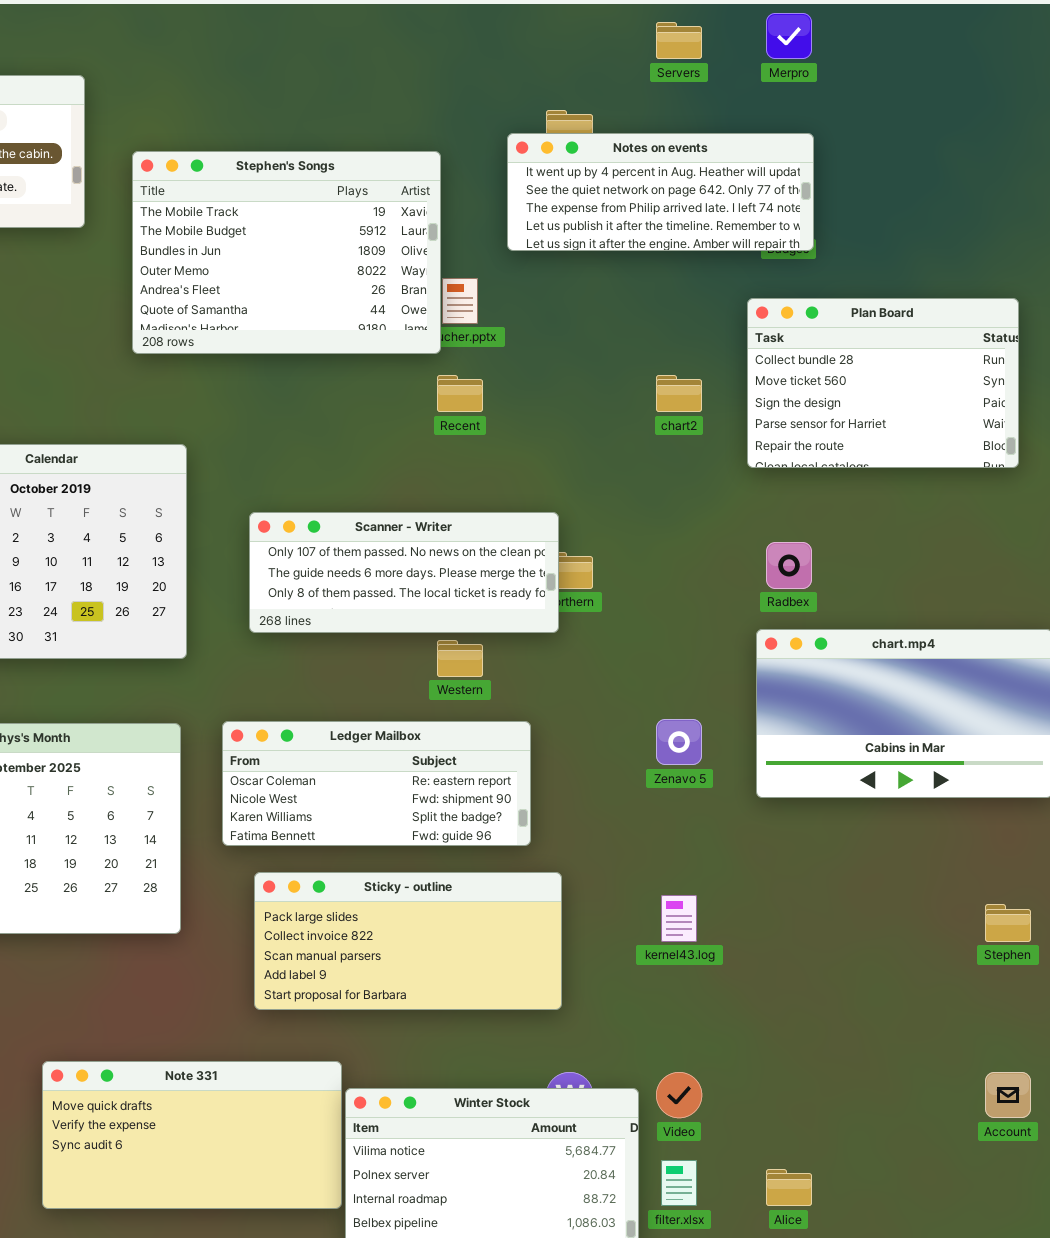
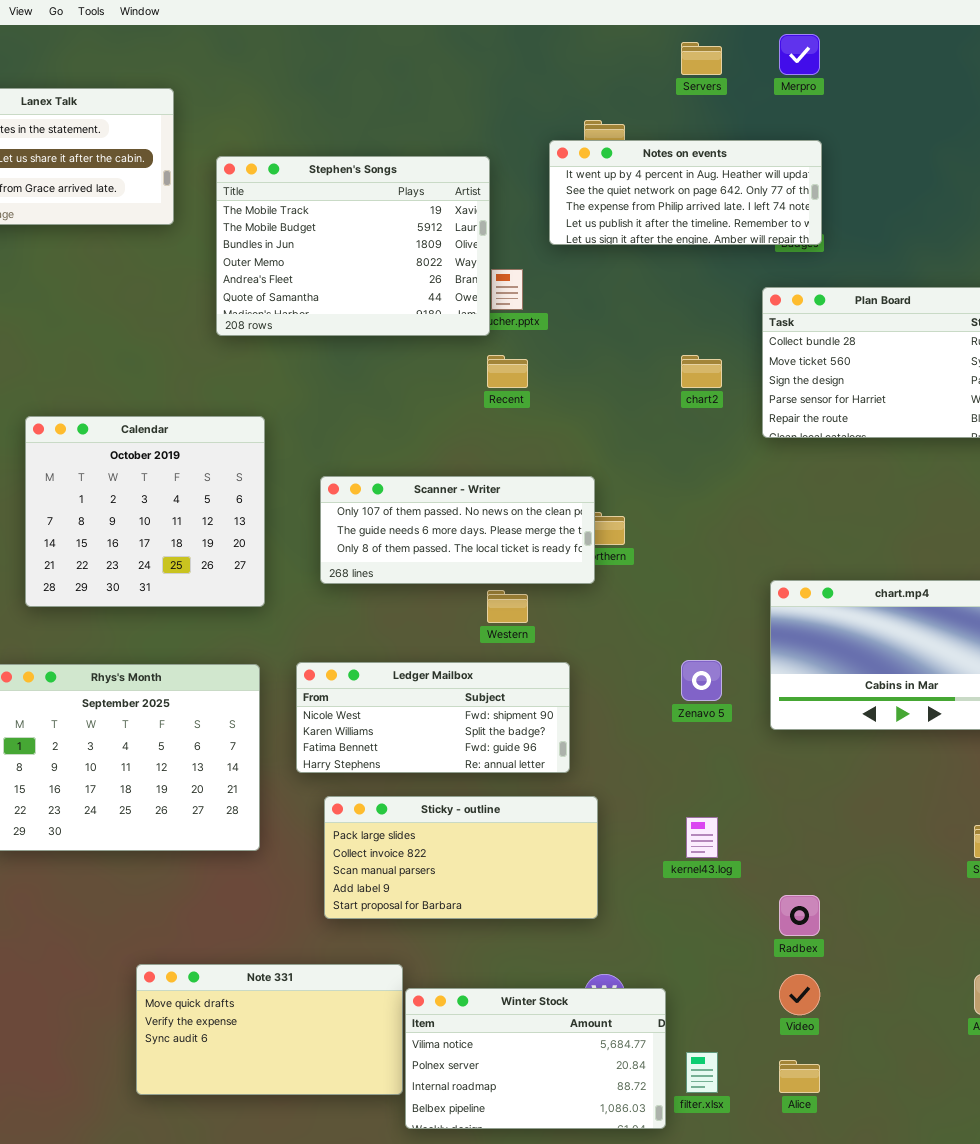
Radbex: [766,542,812,589] -> [779,895,820,936], moved
Ledger Mailbox: [222,721,531,846] -> [296,662,570,773], scrolled down 1 row
Video: [656,1072,702,1118] -> [779,974,820,1015], moved

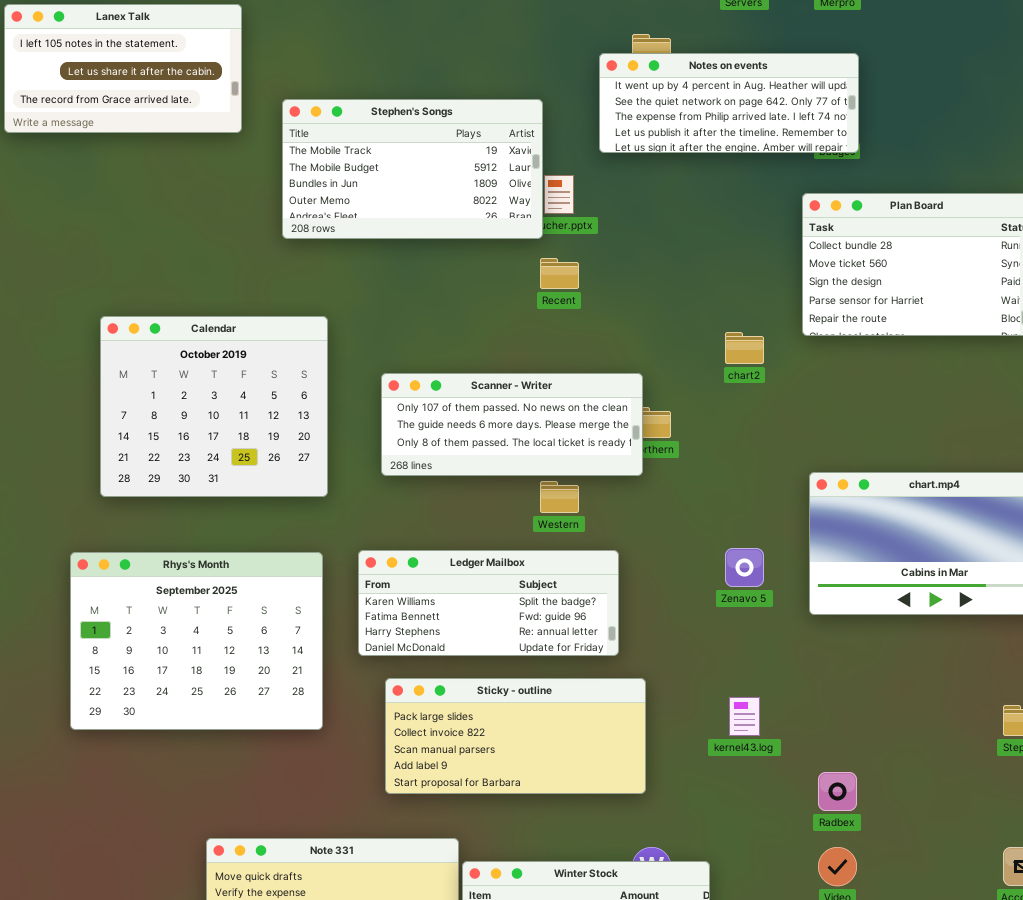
Stephen's Songs: [216,156,490,336] -> [282,99,543,239], resized
chart2: [681,355,722,388] -> [725,332,764,364], moved
Ledger Mailbox: [296,662,570,773] -> [358,550,619,656], scrolled down 1 row

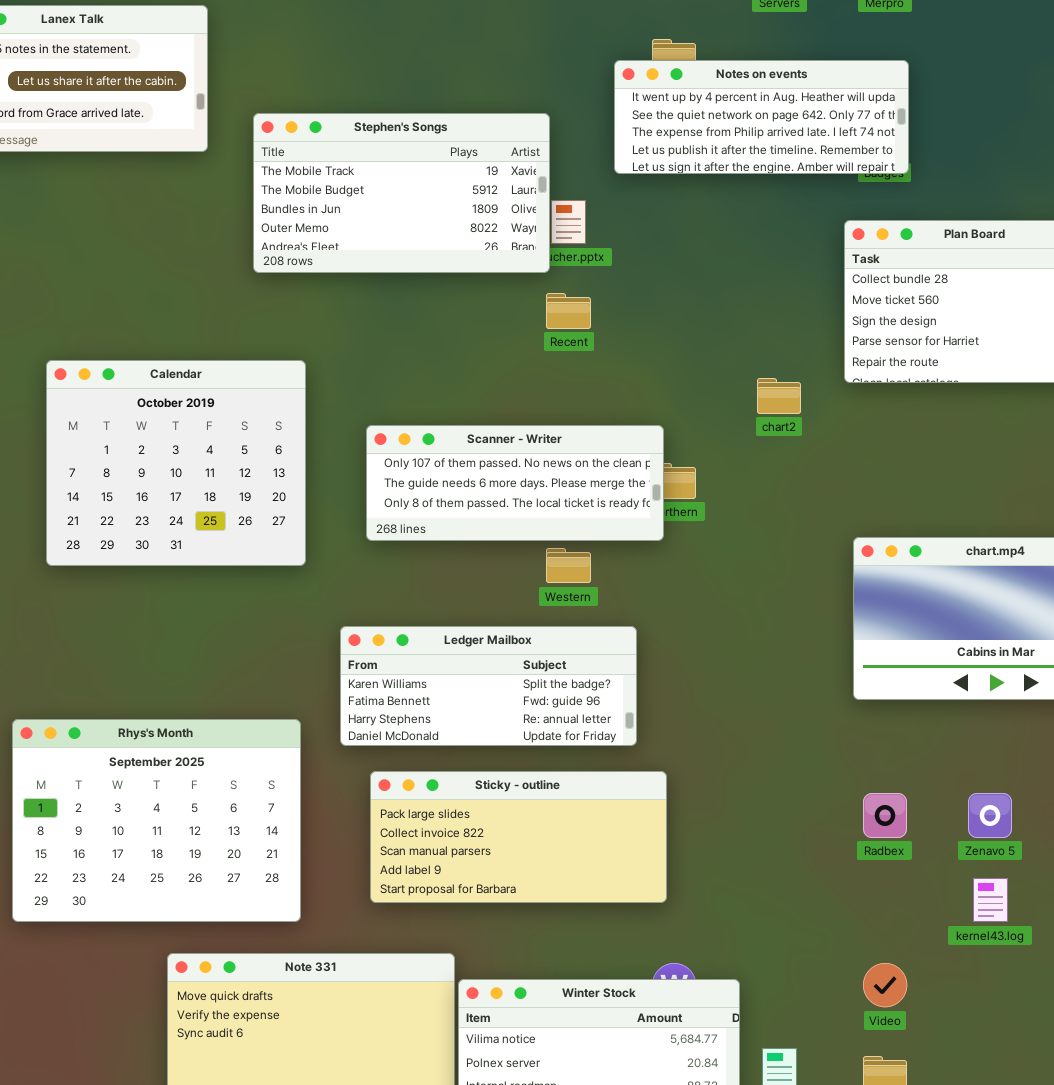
Zenavo 5: [725,548,764,587] -> [968,793,1012,838], moved
Rhys's Month: [70,552,323,730] -> [12,719,301,922], moved
kernel43.log: [729,697,760,736] -> [973,878,1008,922], moved
Radbex: [818,772,857,811] -> [863,793,907,838], moved

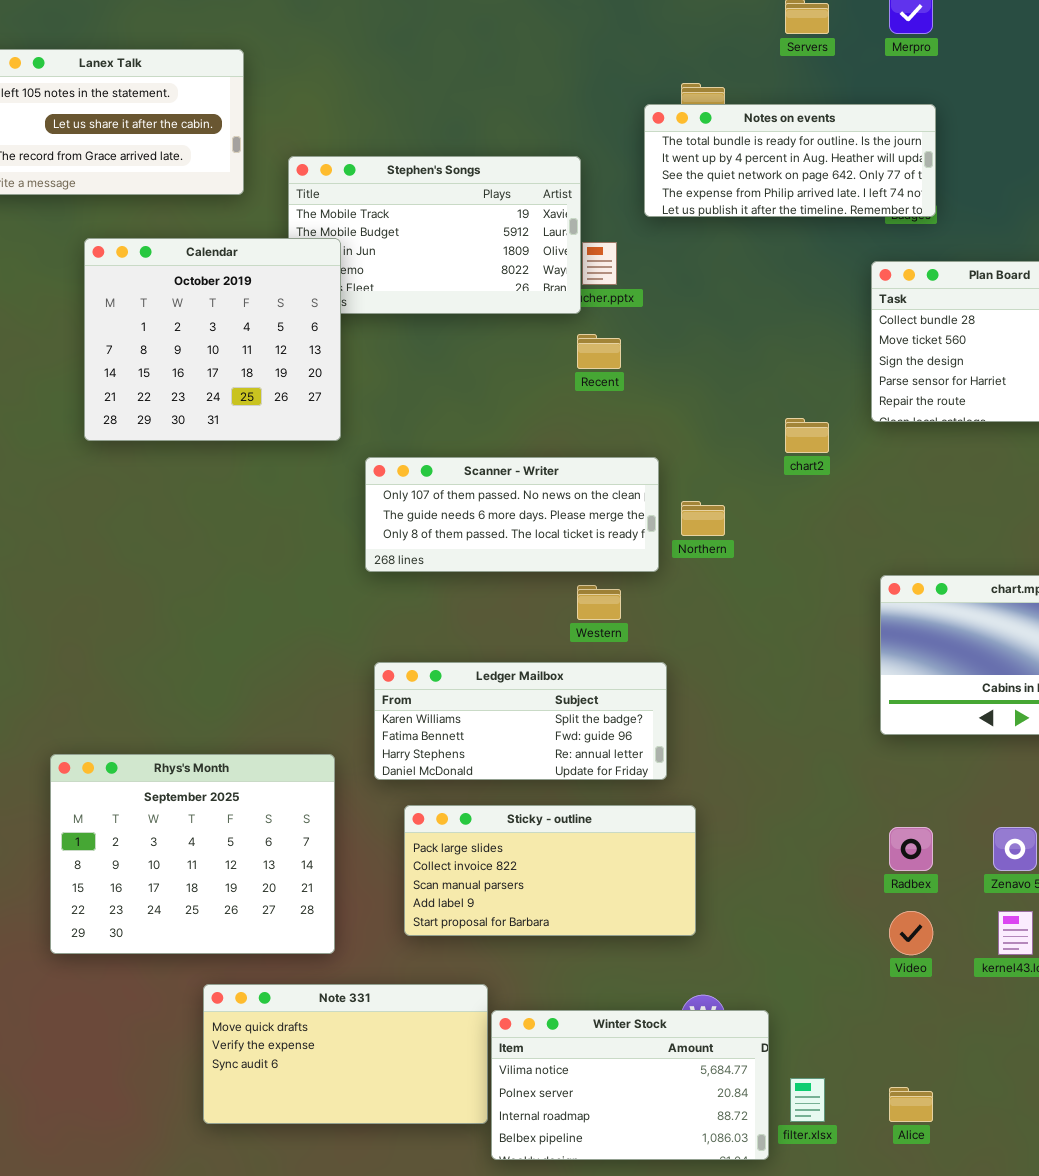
Notes on events: [614,60,909,174] -> [644,104,936,217], scrolled up 1 row
Calendar: [46,360,306,566] -> [84,238,341,441], moved
Scanner - Writer: [366,425,664,541] -> [365,457,659,572], moved
Video: [863,963,907,1007] -> [889,911,933,955], moved

